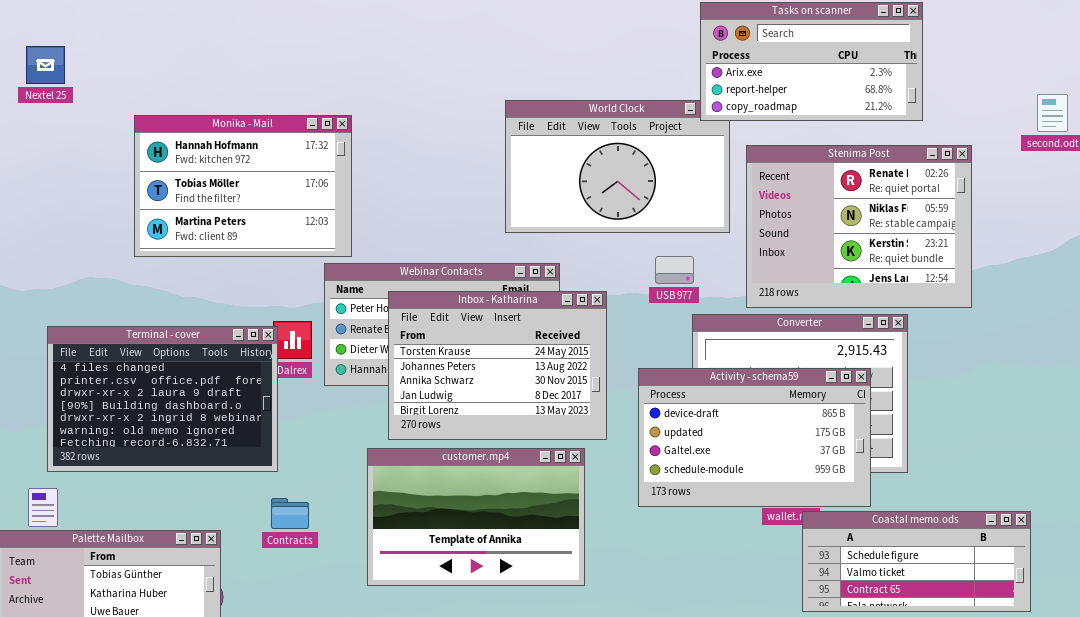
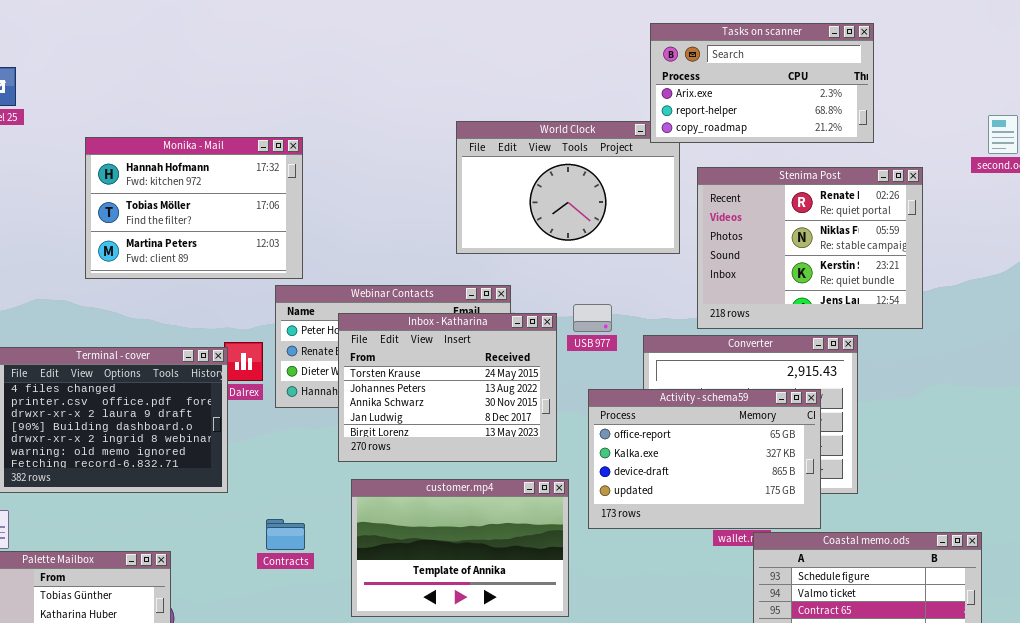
USB 977: [655,256,694,284] -> [573,304,612,332], moved
Activity - schema59: [638,368,871,507] -> [588,389,821,529], scrolled up 2 rows
customer.mp4: [367,448,585,586] -> [351,479,569,617], moved
Contracts: [271,498,309,529] -> [266,519,305,550], moved

